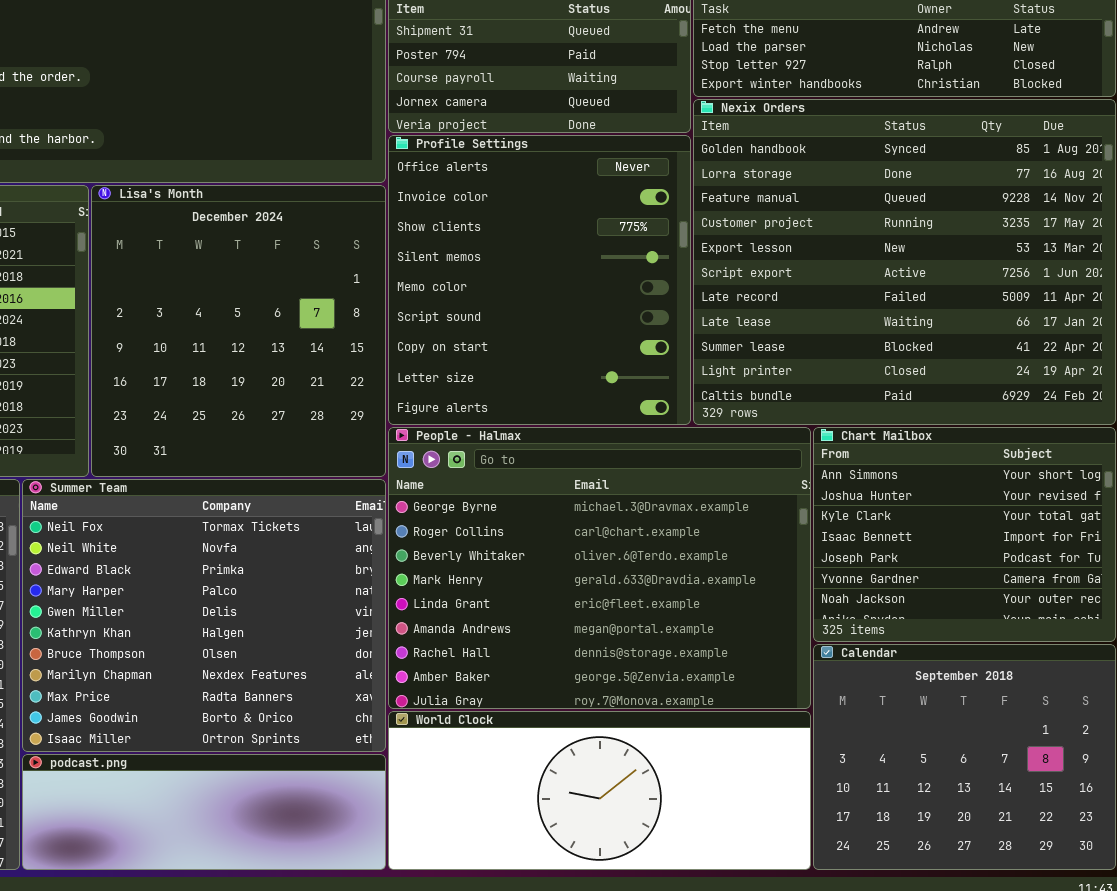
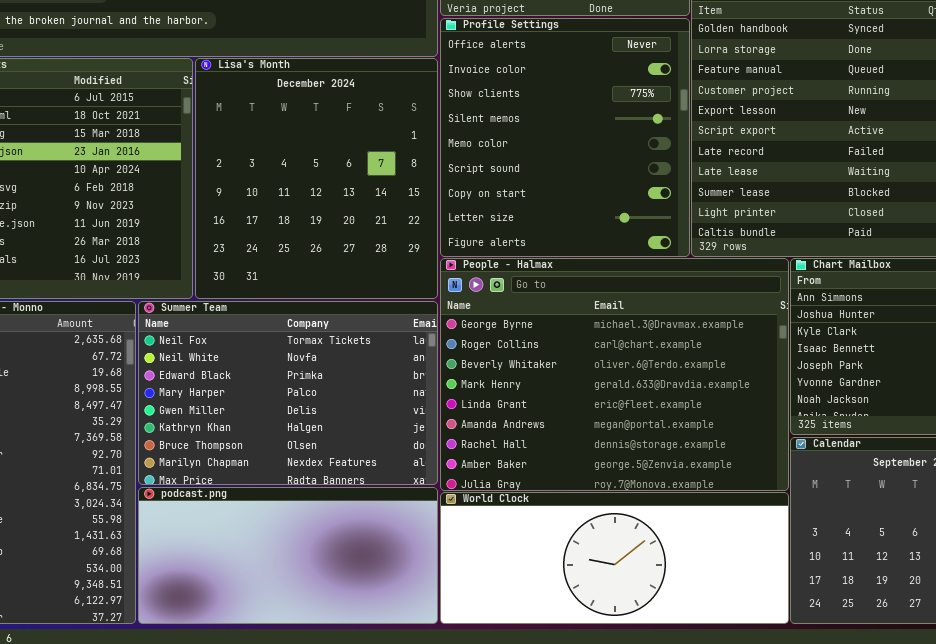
Summer Team: [22,479,386,752] -> [138,301,438,485], resized
podcast.png: [22,754,386,870] -> [138,487,438,624], resized

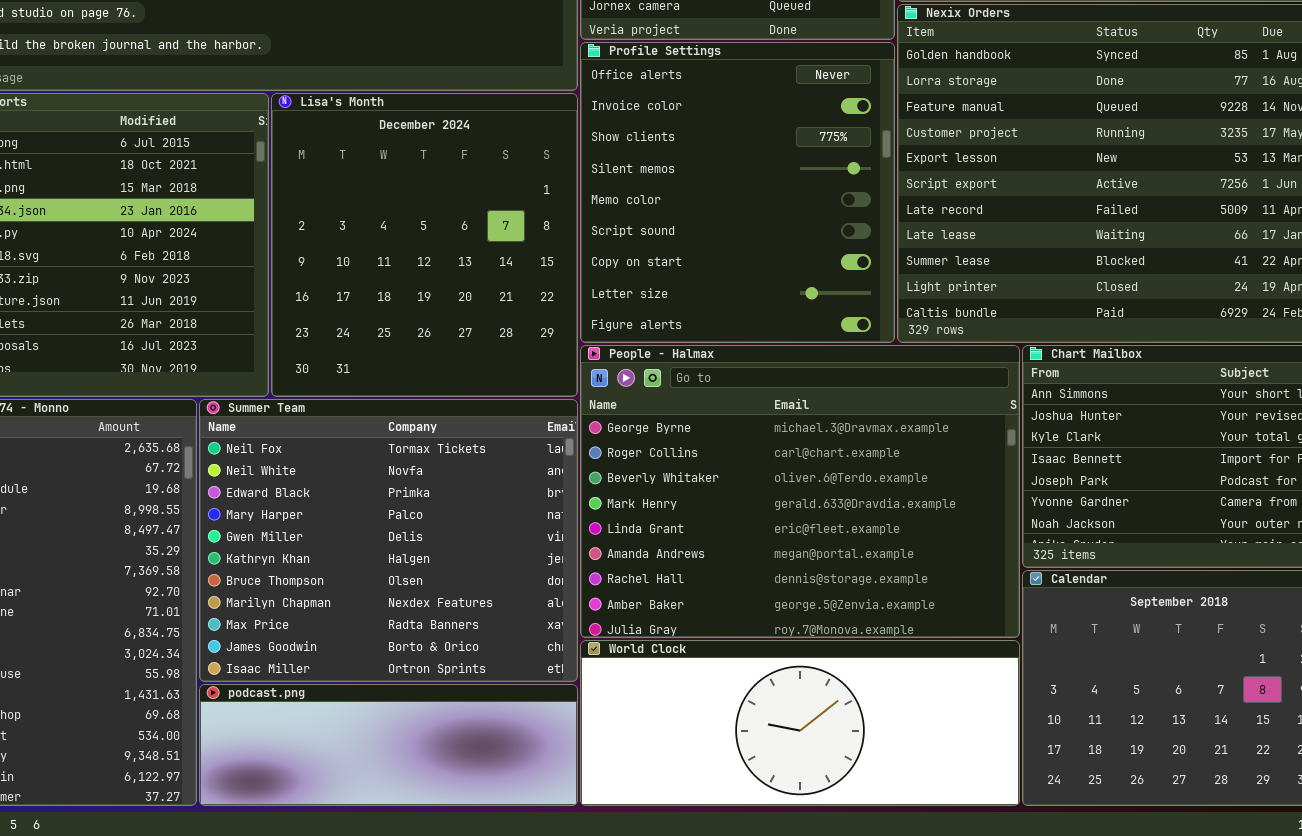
Summer Team: [138,301,438,485] -> [199,399,578,682], resized
podcast.png: [138,487,438,624] -> [199,684,578,806], resized

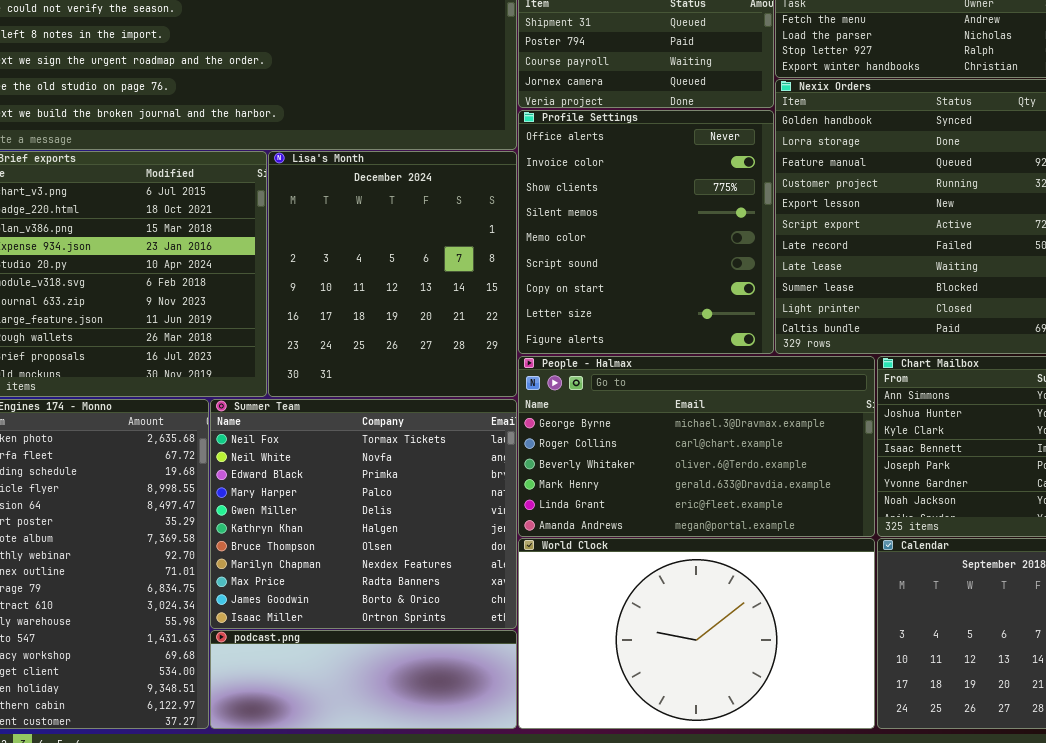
People - Halmax: [580,345,1020,638] -> [518,356,875,537], resized
World Clock: [580,640,1020,806] -> [518,538,875,729], resized

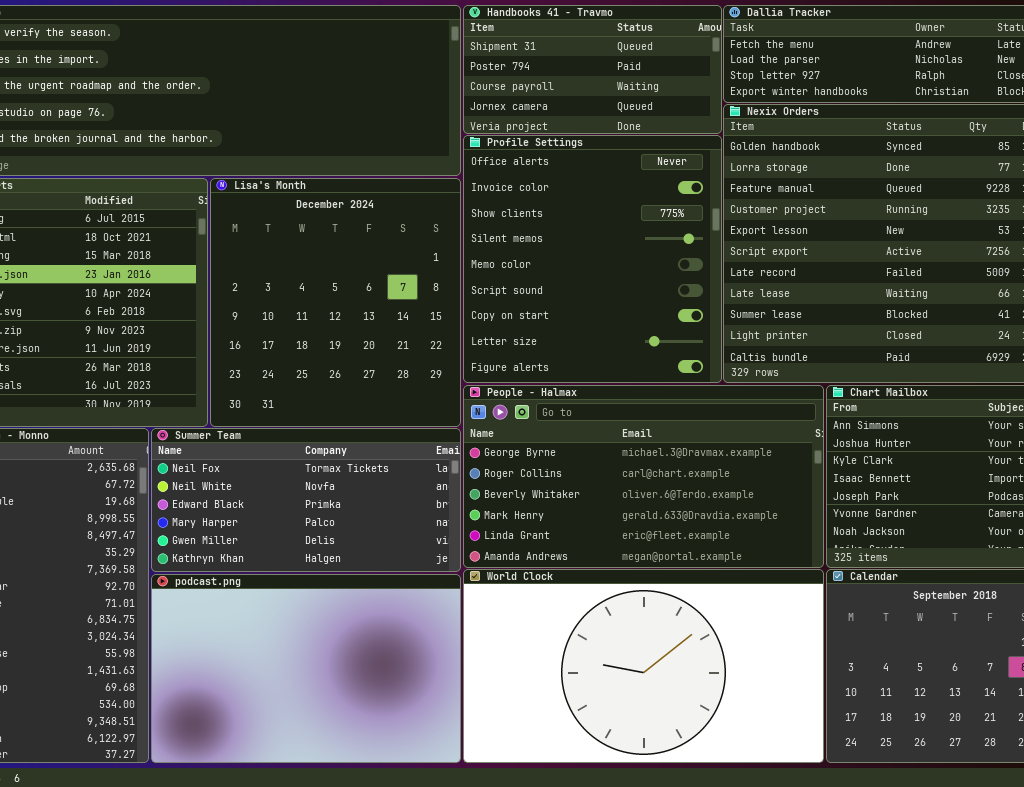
Summer Team: [210,399,517,629] -> [151,428,461,572], resized
podcast.png: [210,630,517,729] -> [151,574,461,763], resized

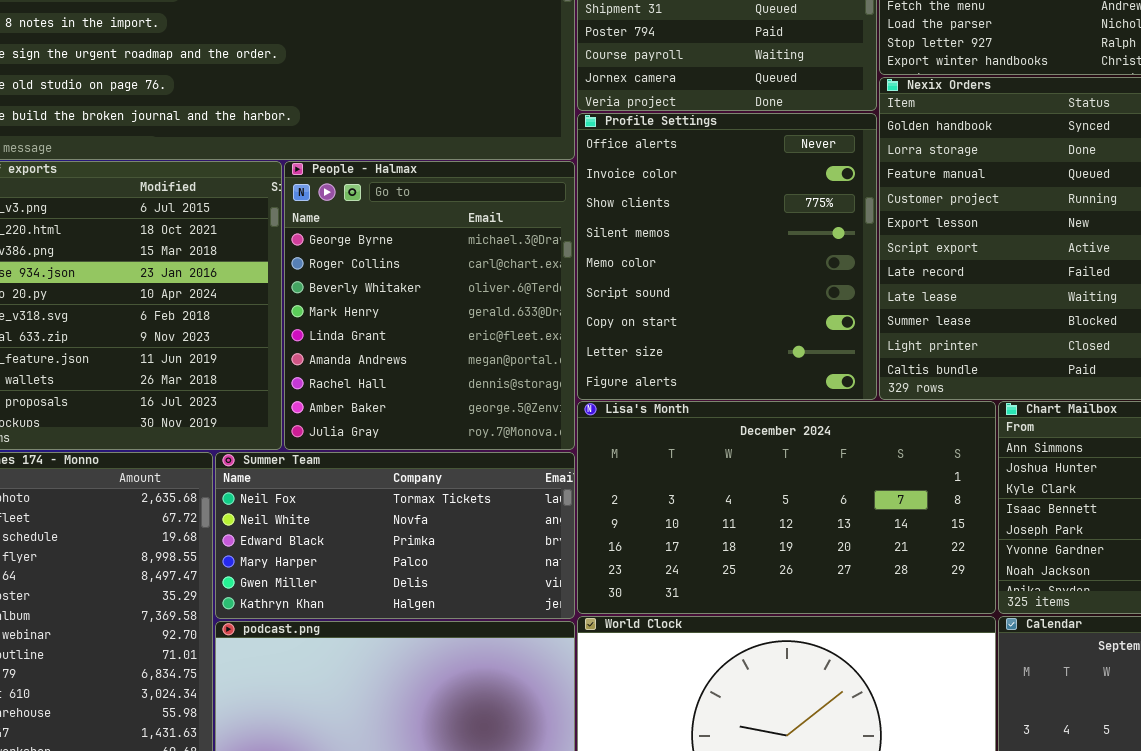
Lisa's Month: [210,178,461,427] -> [577,401,996,614], moved, resized
People - Halmax: [463,385,824,568] -> [284,161,575,450], moved, resized

